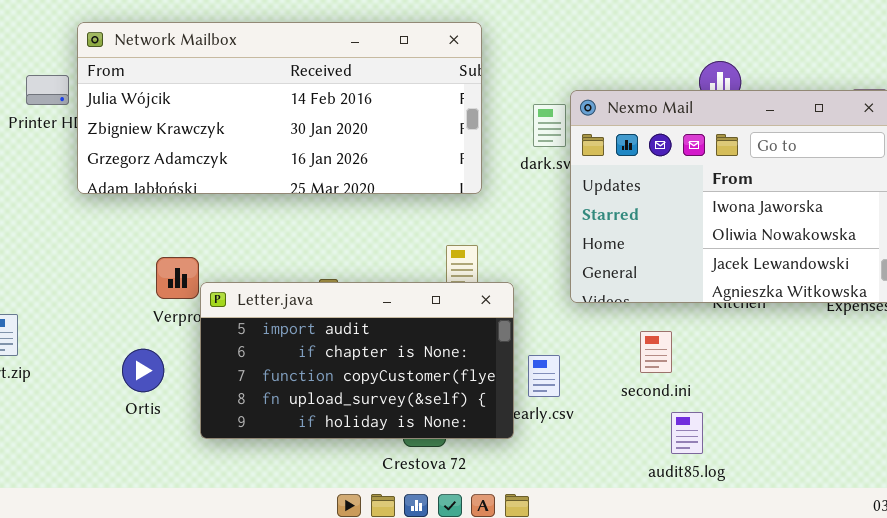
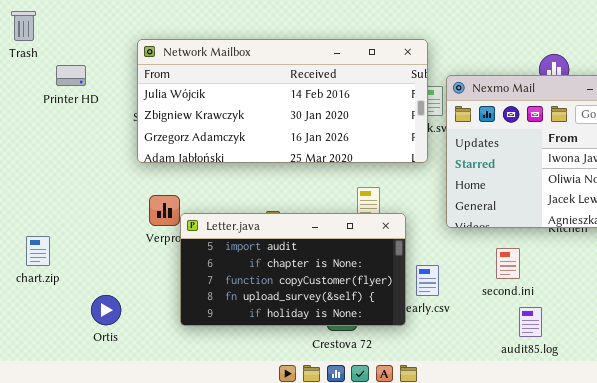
Network Mailbox: [77,22,482,194] -> [137,39,428,163], moved
Ortis: [122,349,164,392] -> [91,295,121,325], moved

